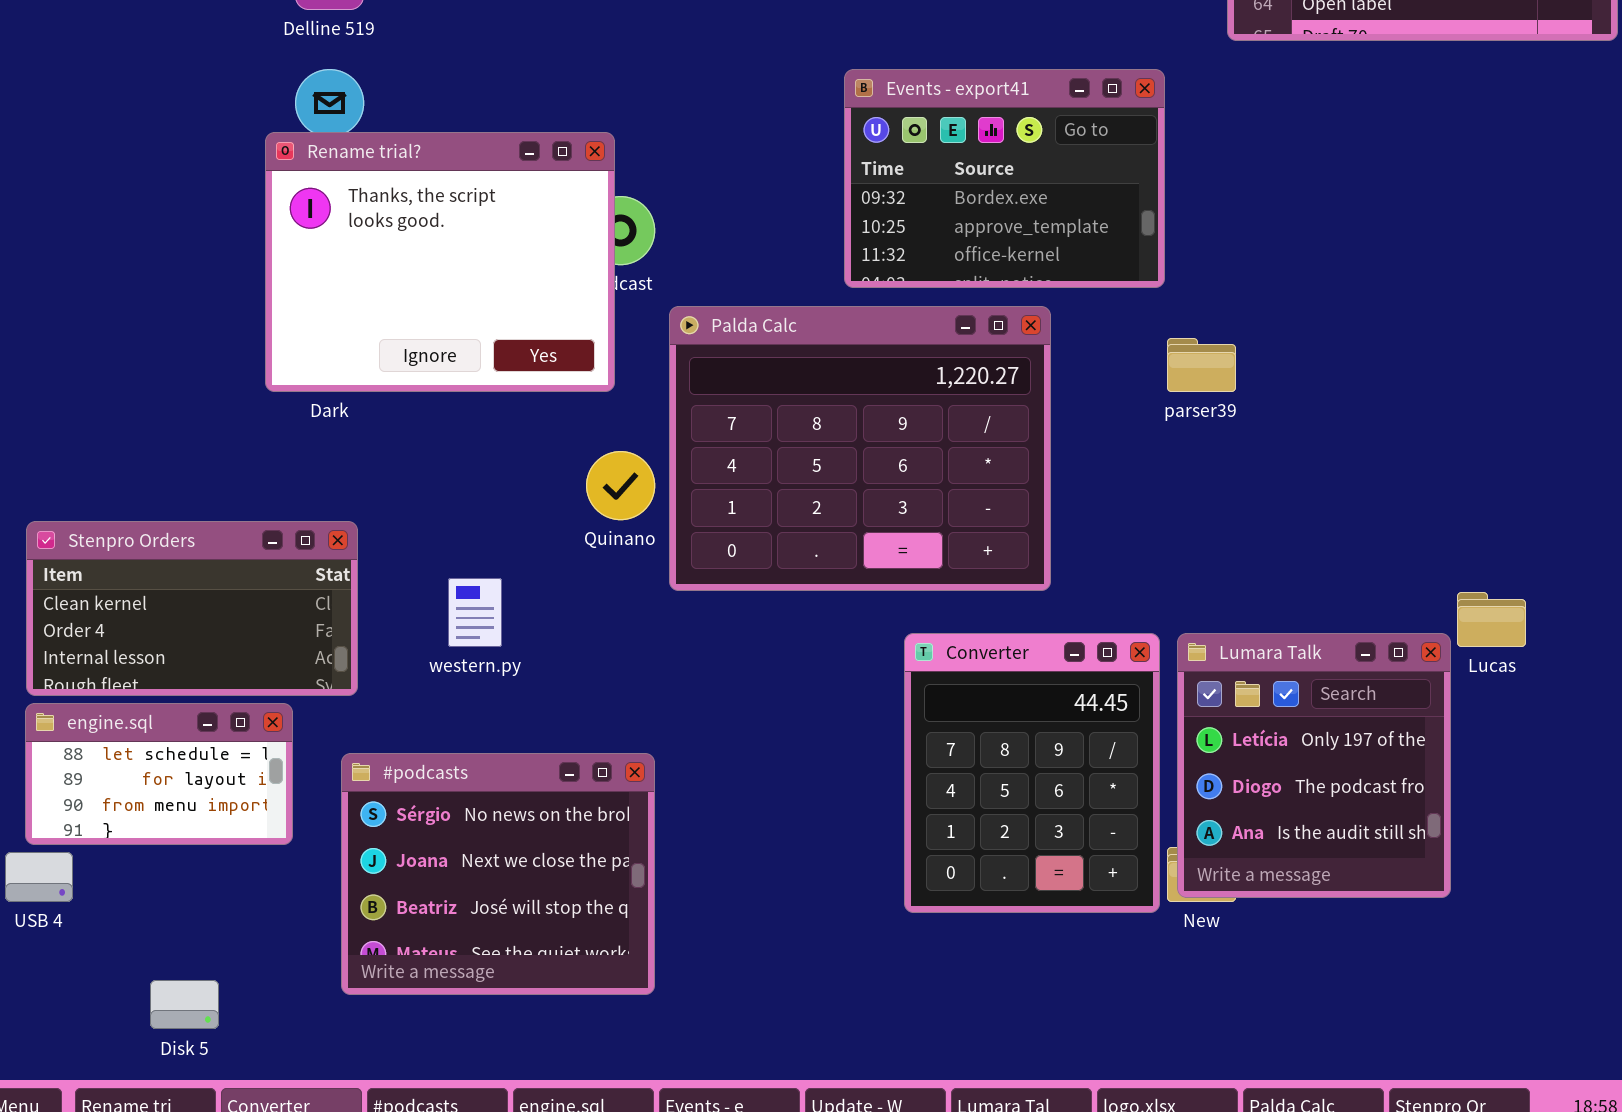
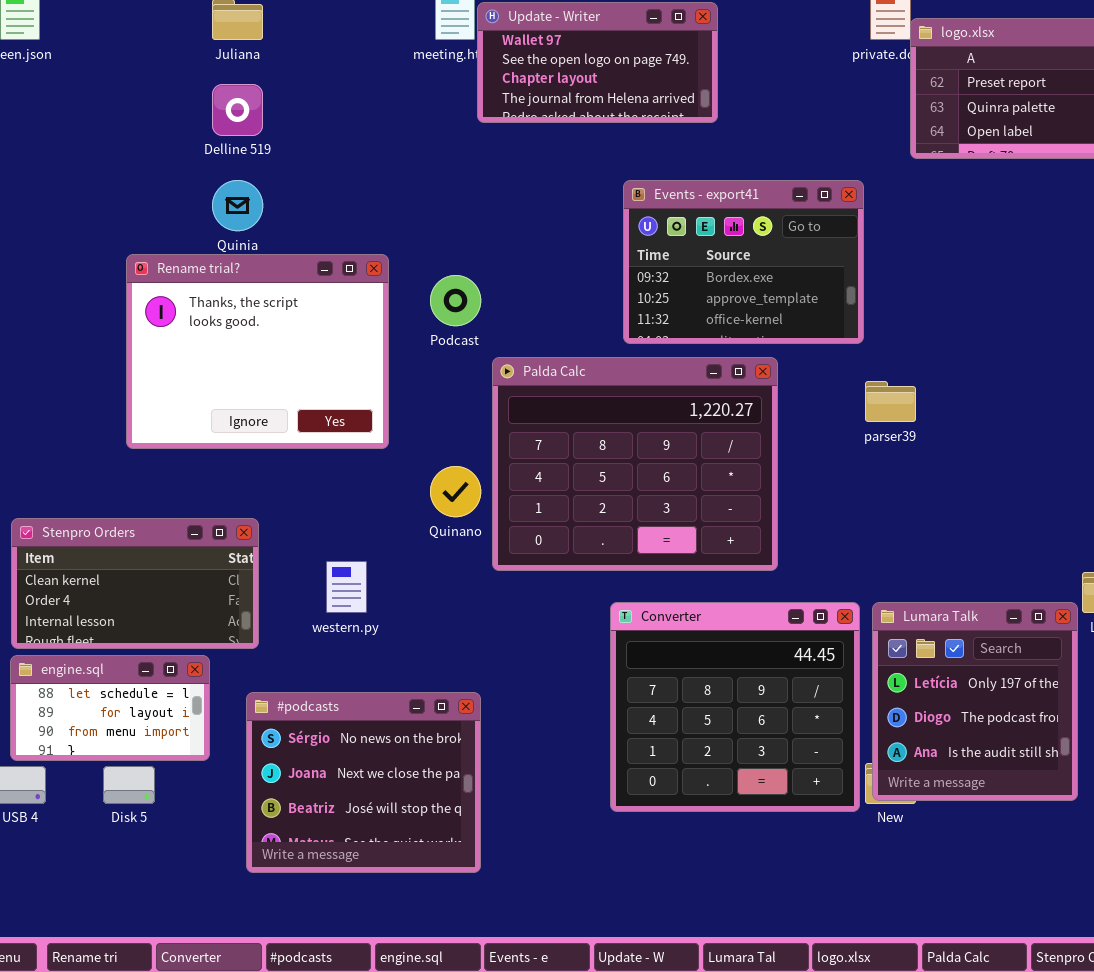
Rename trial?: [265,132,615,392] -> [126,254,389,449], moved
Converter: [904,633,1160,913] -> [610,602,860,812], resized
Disk 5: [150,980,219,1029] -> [103,766,155,804], moved

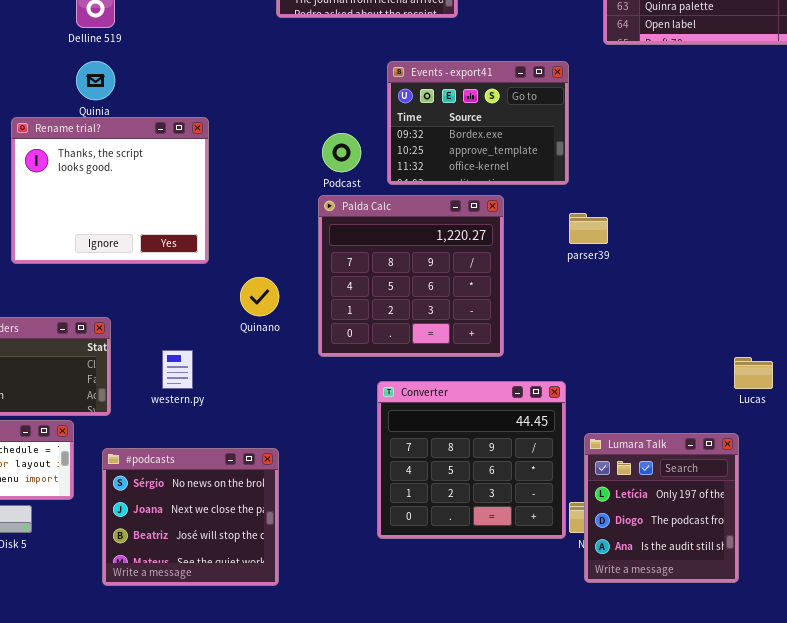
Podcast: [430,275,481,326] -> [322,133,361,172], moved
Palda Calc: [492,357,778,571] -> [318,195,504,357], resized
Lumara Talk: [872,602,1078,801] -> [584,433,739,583], moved

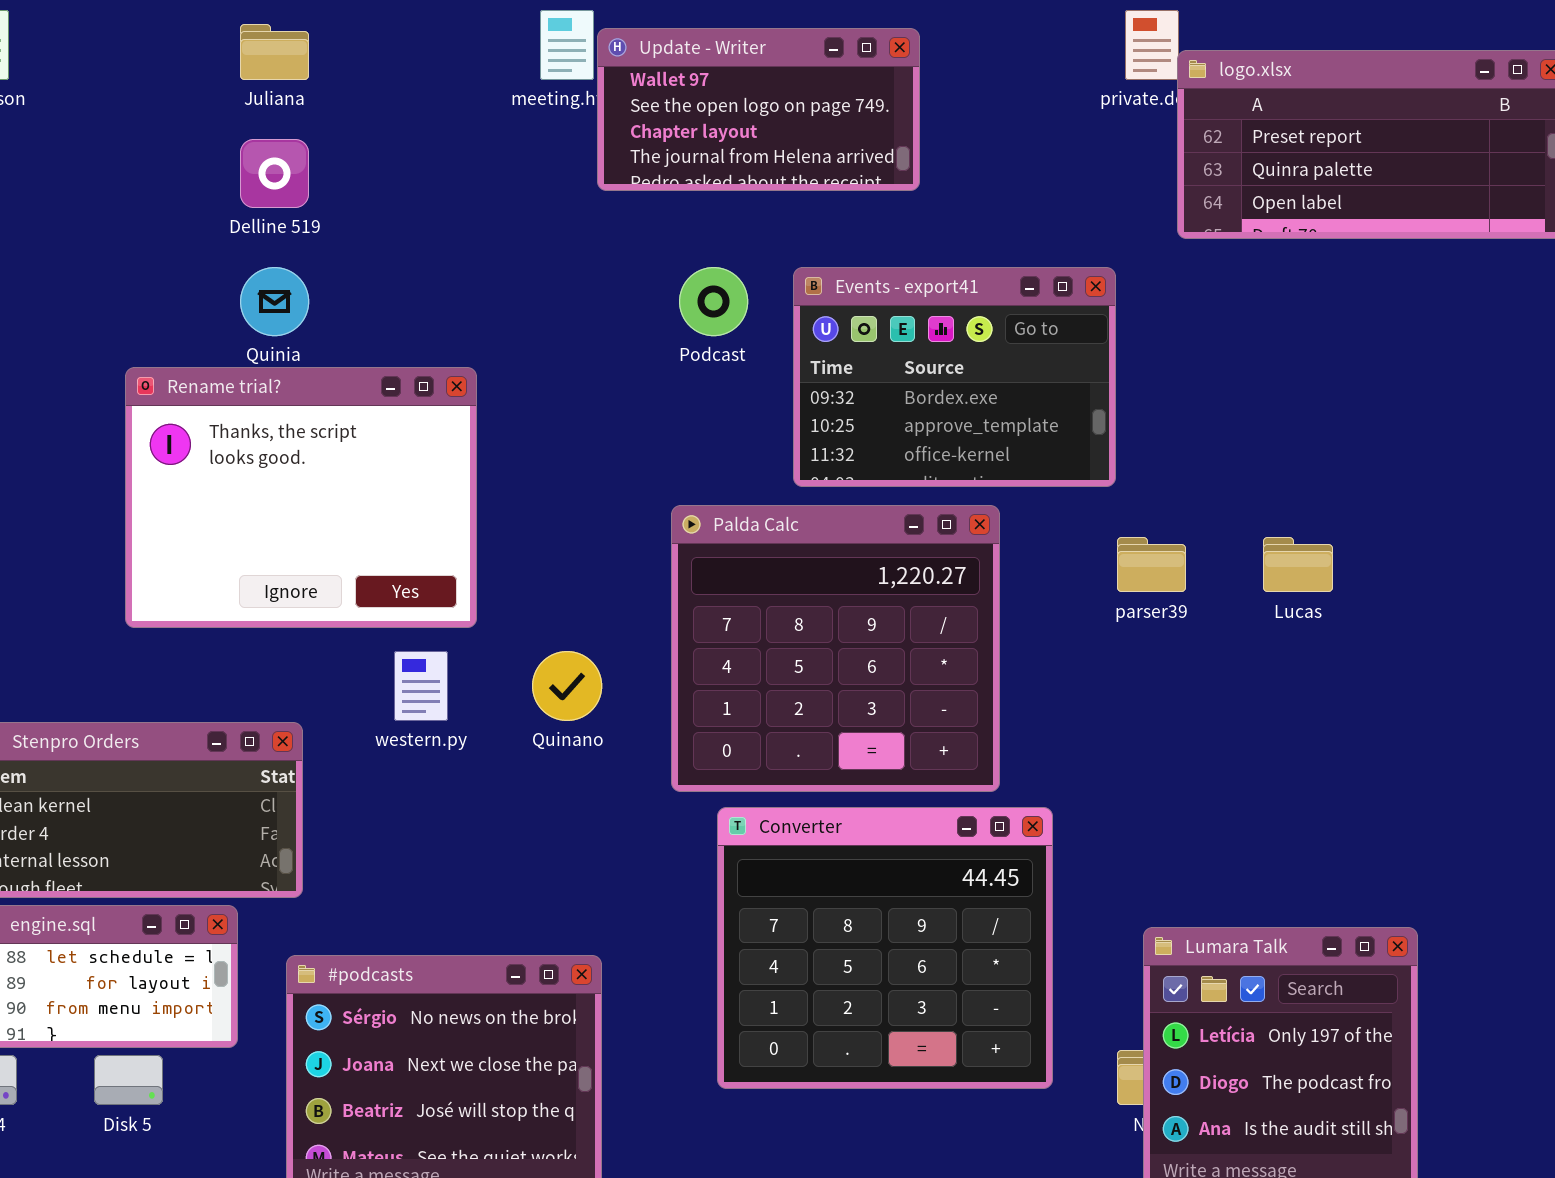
Podcast: [322,133,361,172] -> [679,267,748,336], moved
western.py: [162,350,193,389] -> [394,651,448,721], moved
Lucas: [734,357,773,389] -> [1263,537,1333,592], moved
Converter: [377,381,566,539] -> [717,807,1053,1089], moved

